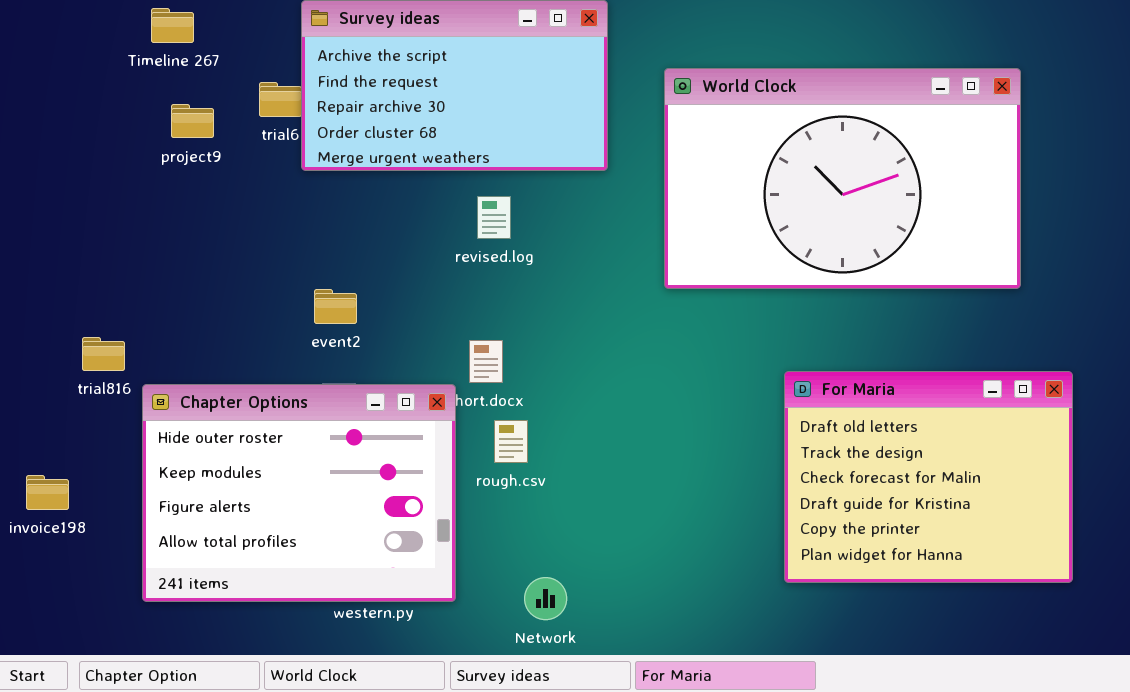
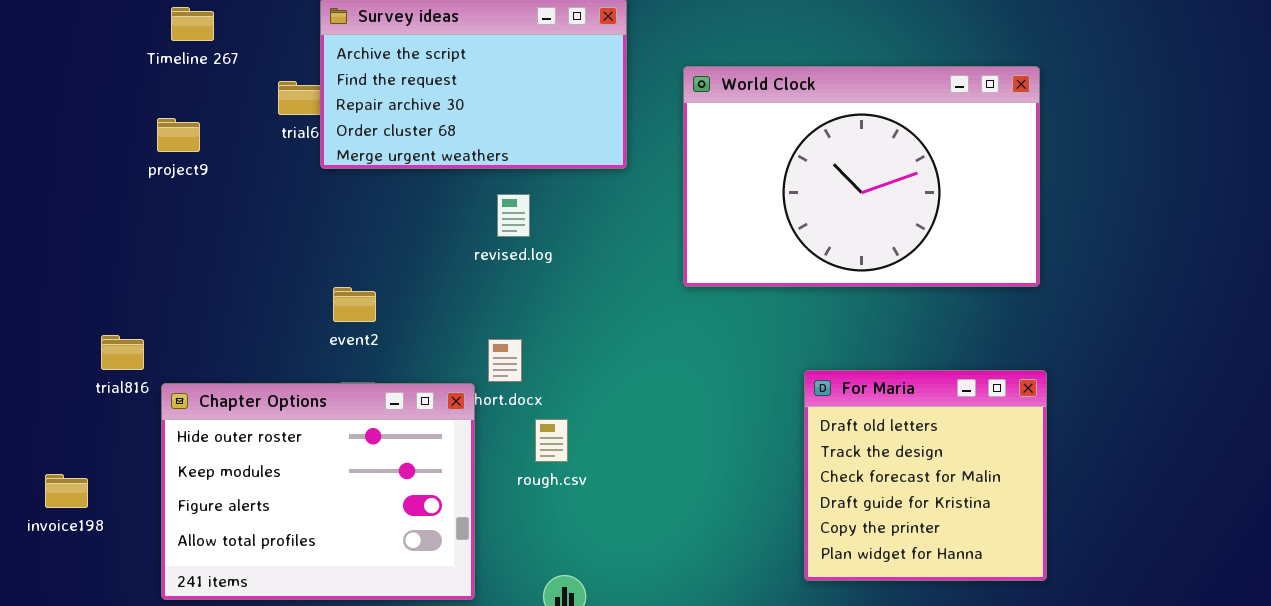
project9: [171,104,214,138] -> [157,118,200,152], moved
For Maria: [784,371,1073,583] -> [804,370,1047,581], resized
rough.csv: [494,420,528,463] -> [535,419,568,462], moved

